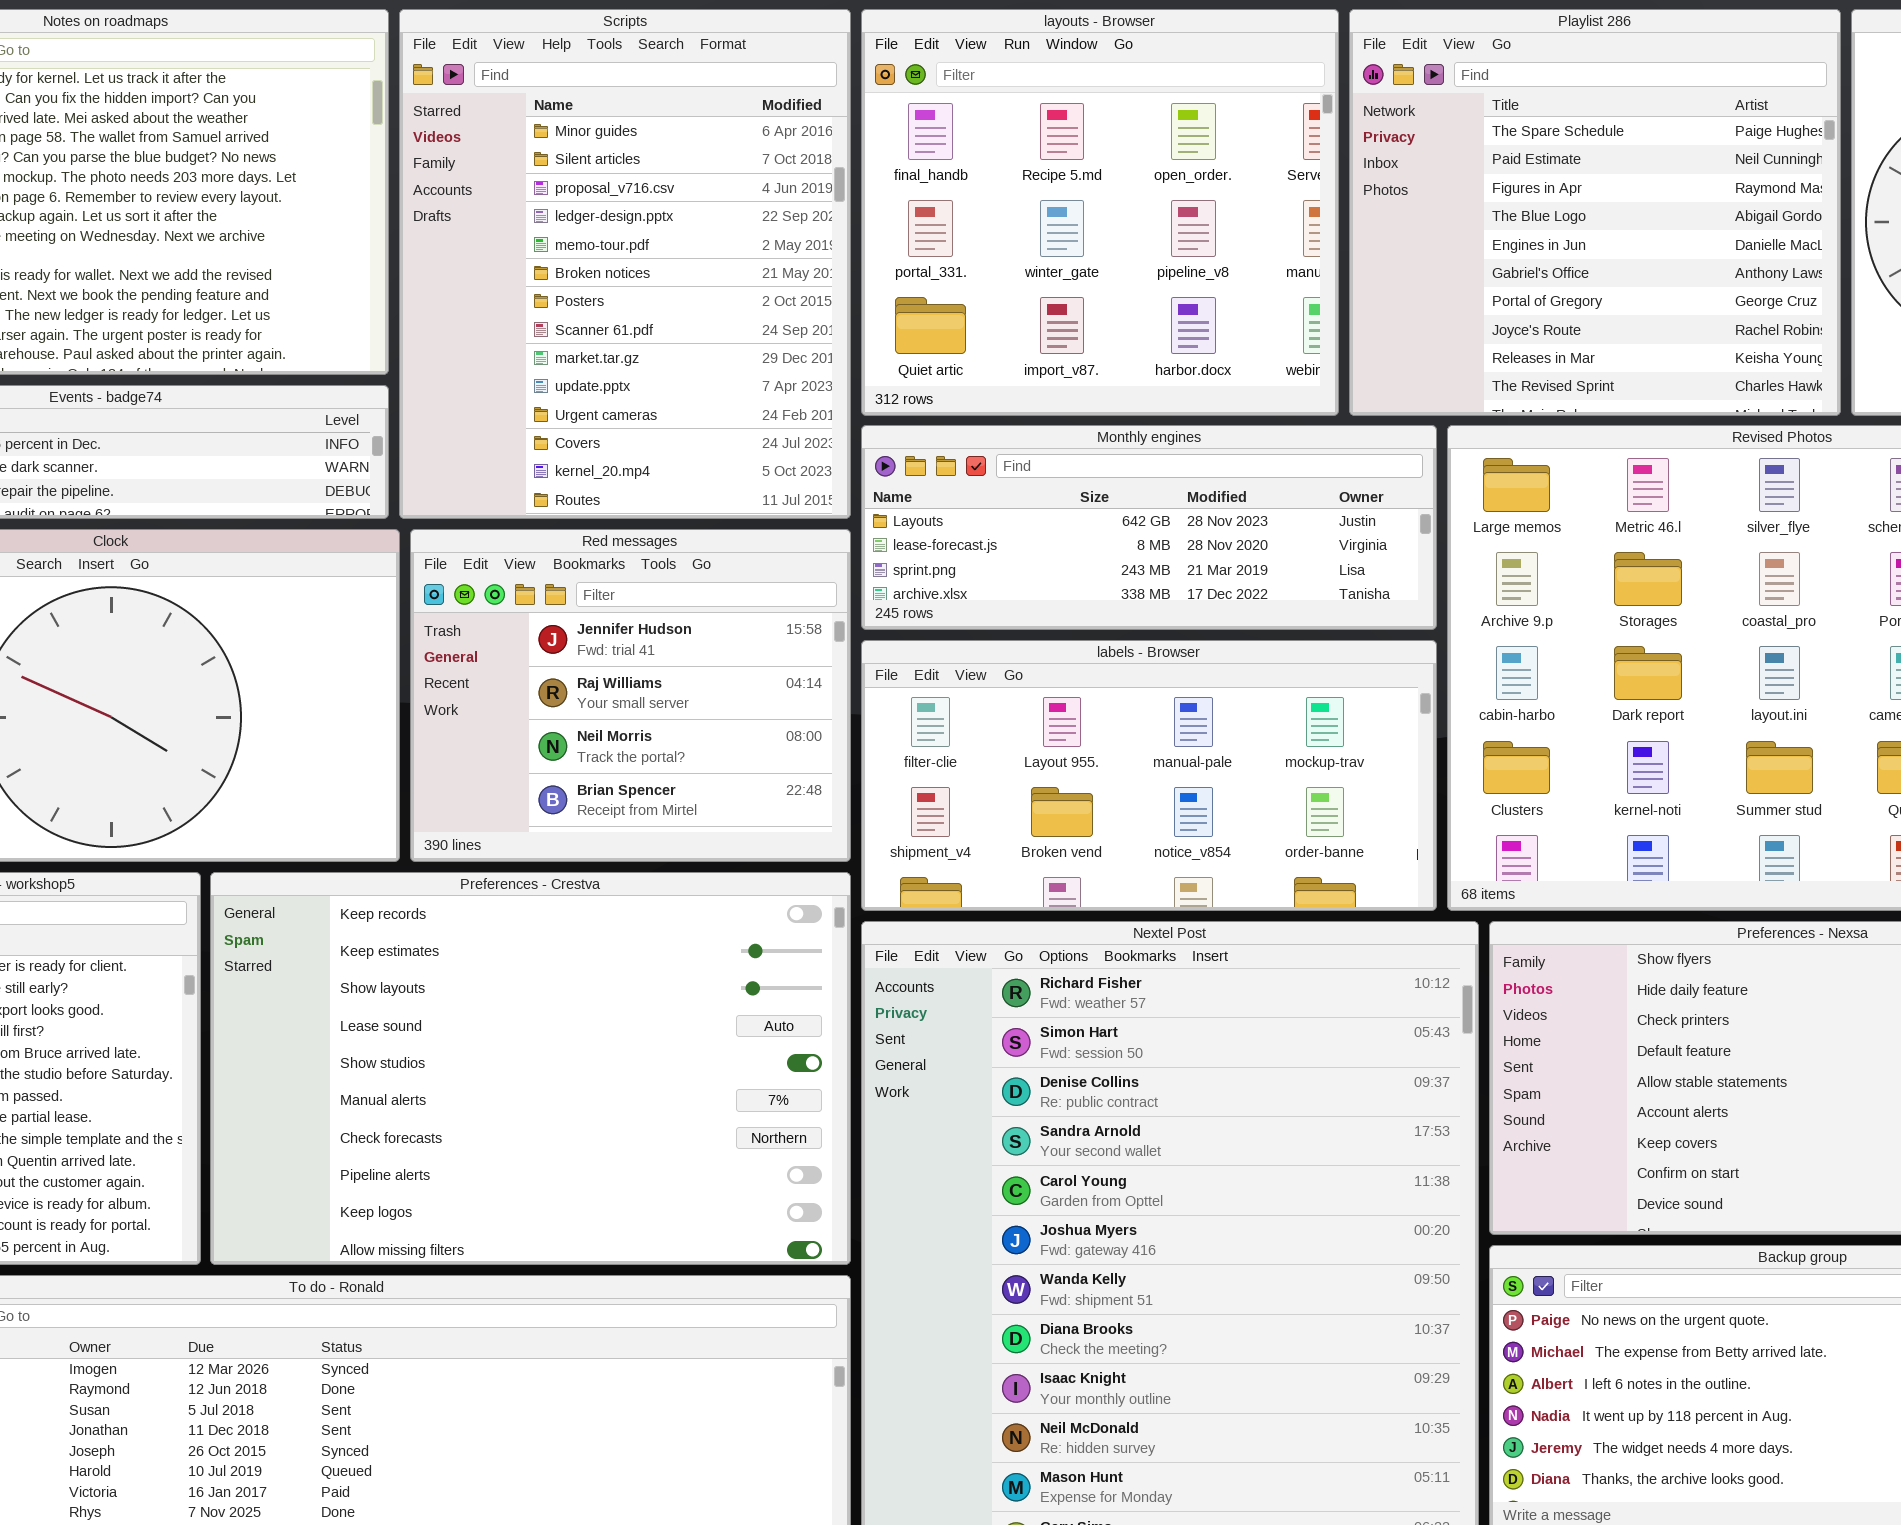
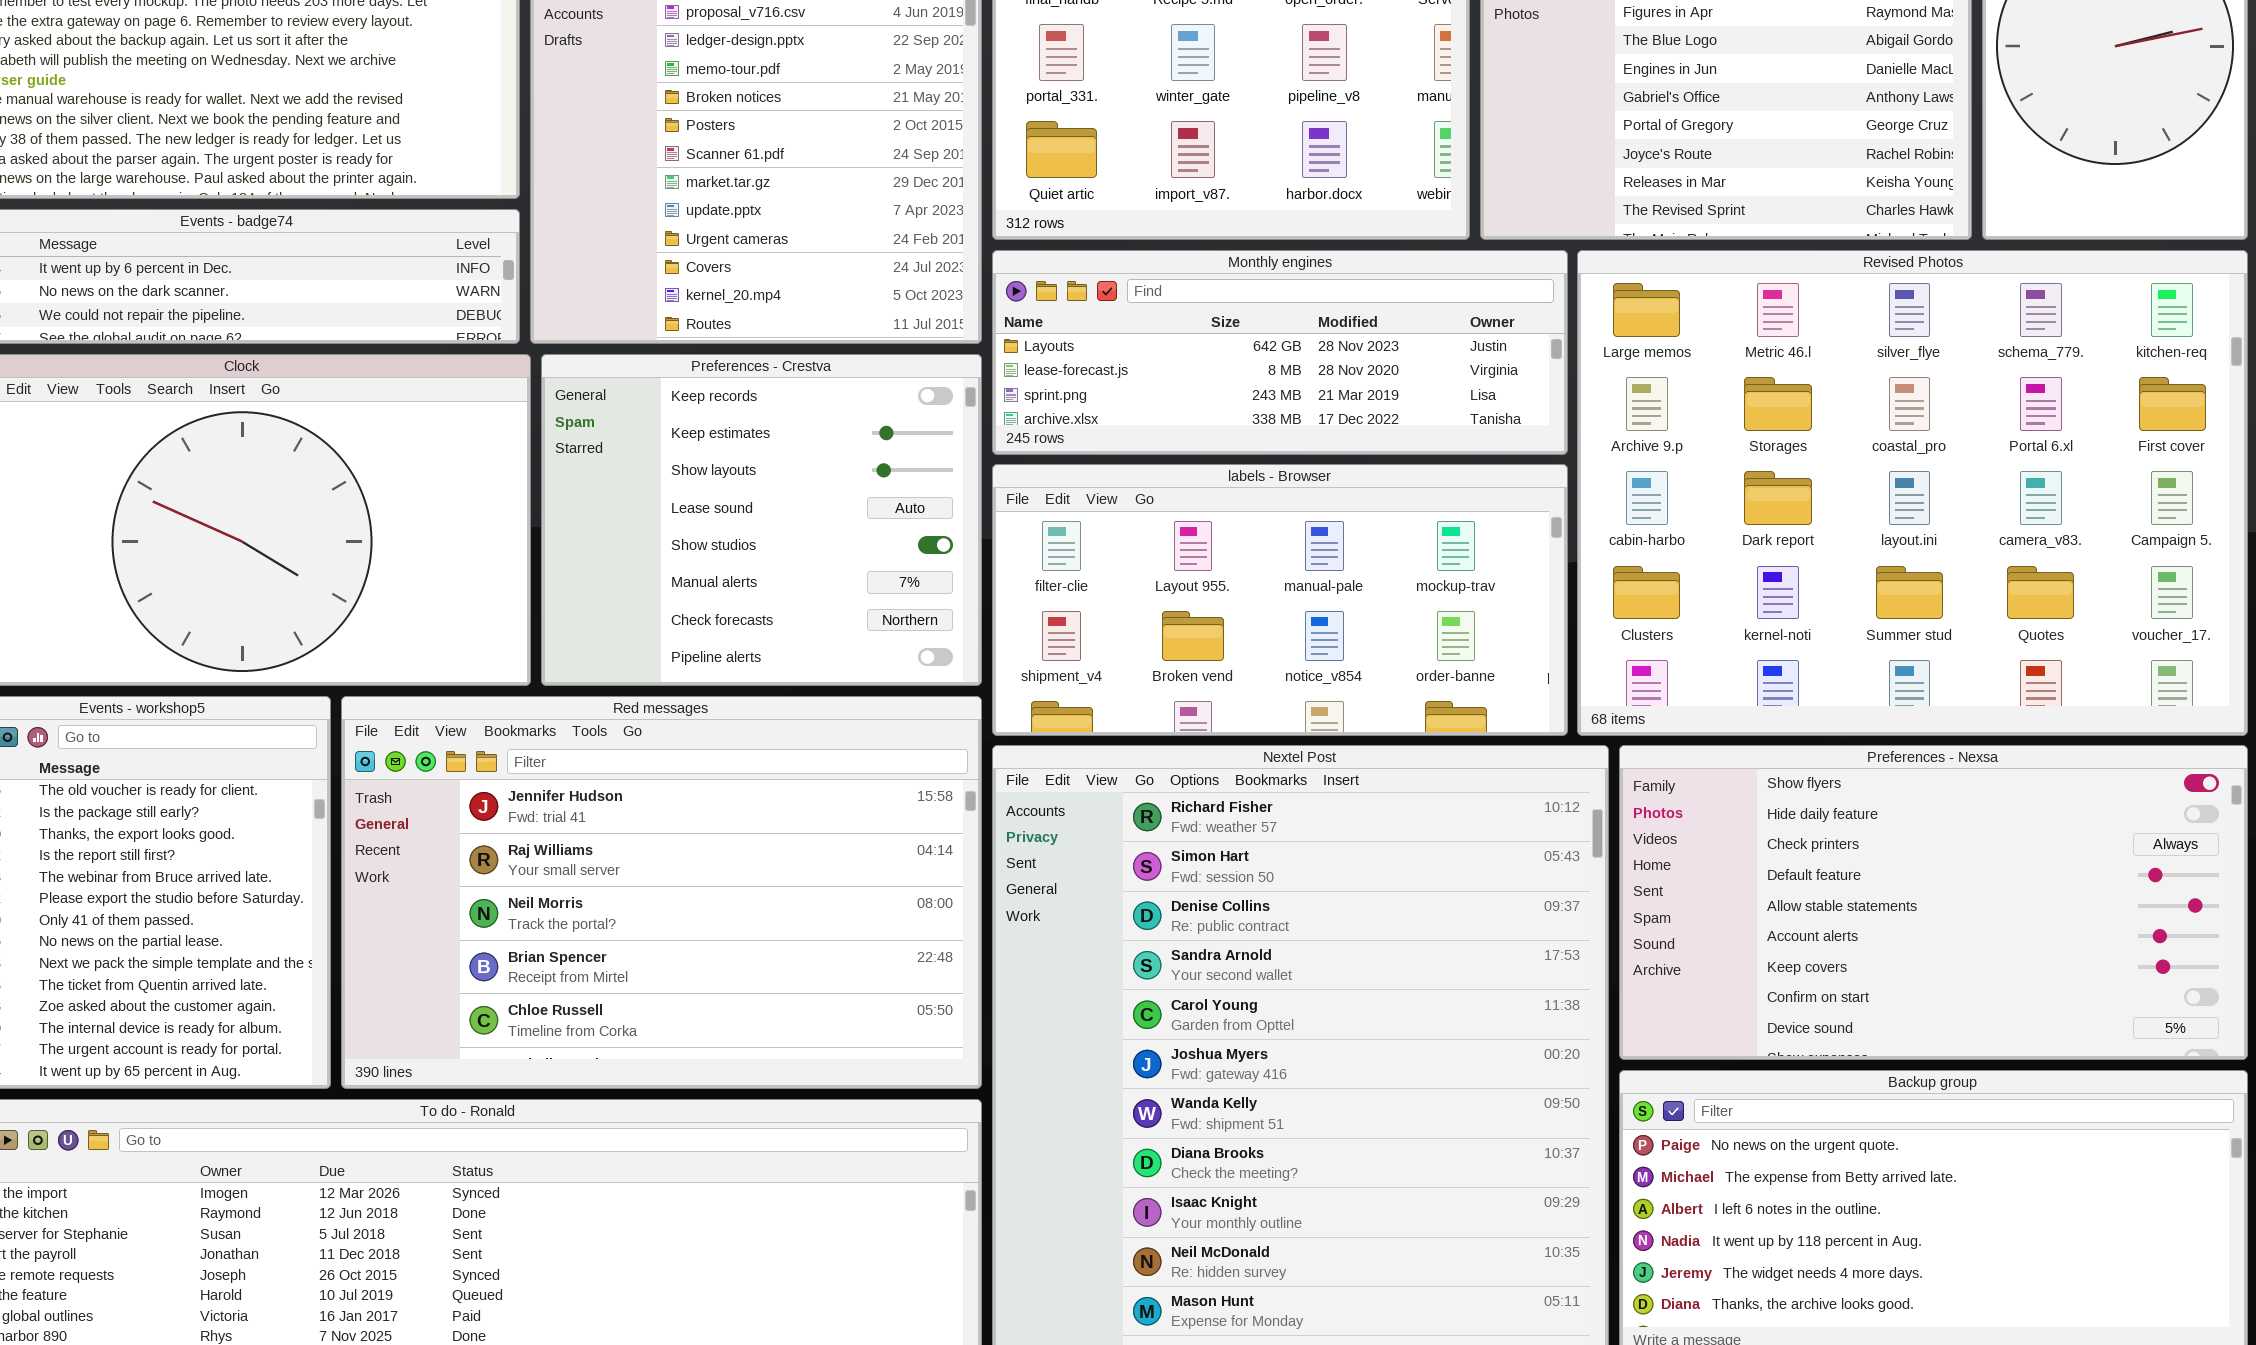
Red messages: [410,529,851,862] -> [341,696,982,1089], moved, resized
Preferences - Crestva: [210,872,851,1265] -> [541,354,982,686], moved, resized

